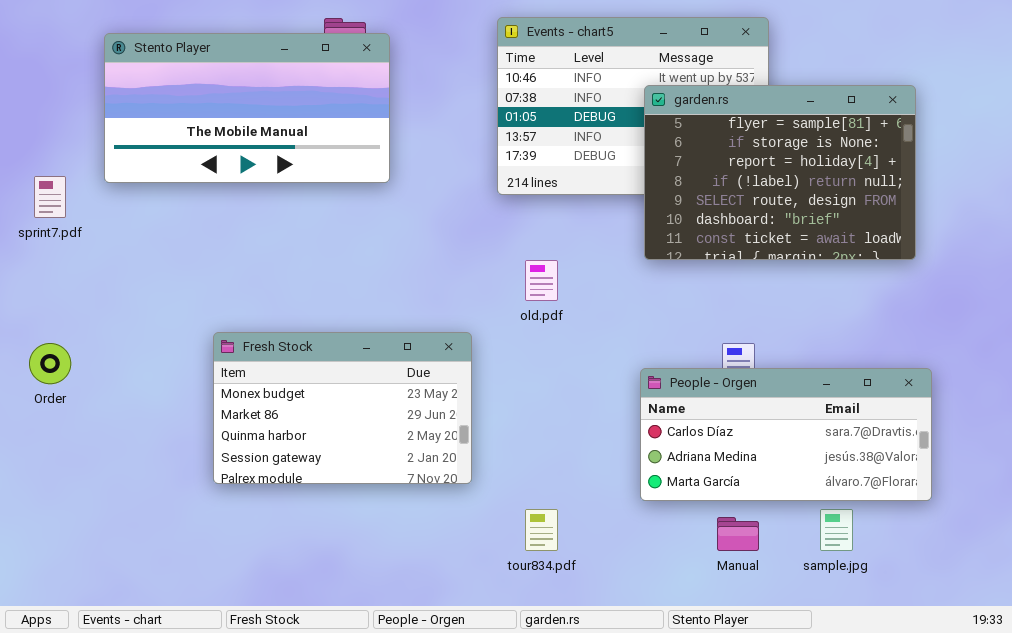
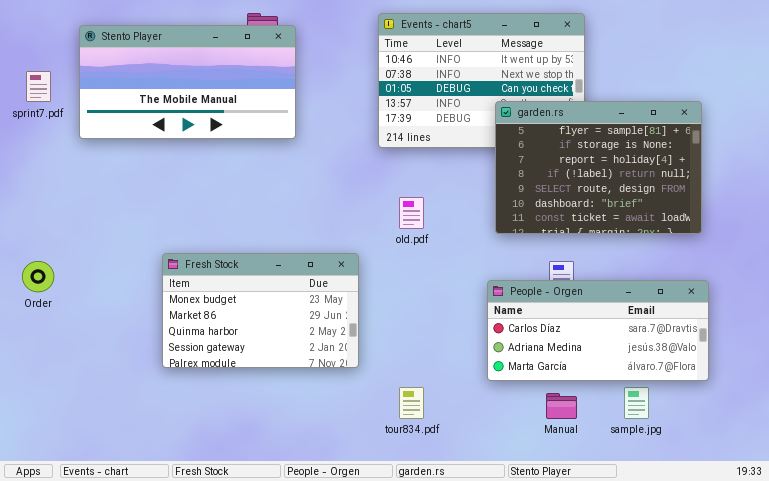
garden.rs: [644,85,916,260] -> [495,101,702,234], moved
sprint7.pdf: [34,176,66,218] -> [26,71,51,102], moved

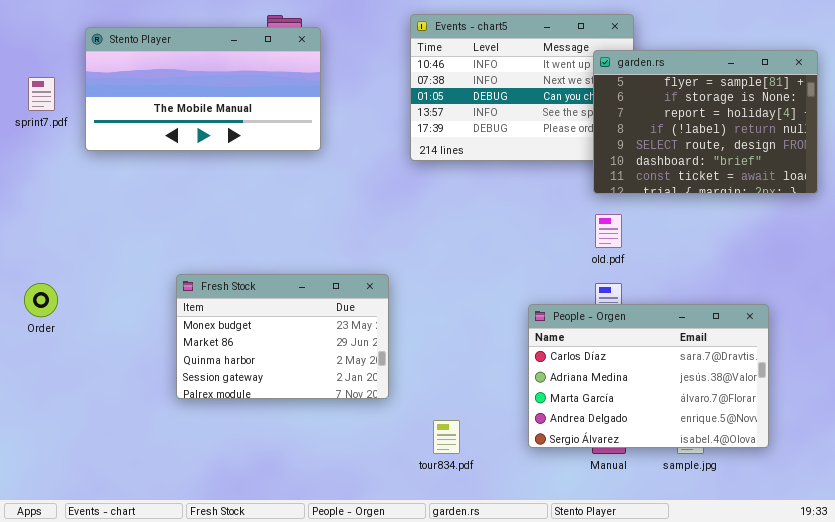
garden.rs: [495,101,702,234] -> [593,50,818,194], moved
old.pdf: [399,197,424,229] -> [595,214,622,248], moved
People - Orgen: [487,280,709,381] -> [528,304,769,448], resized

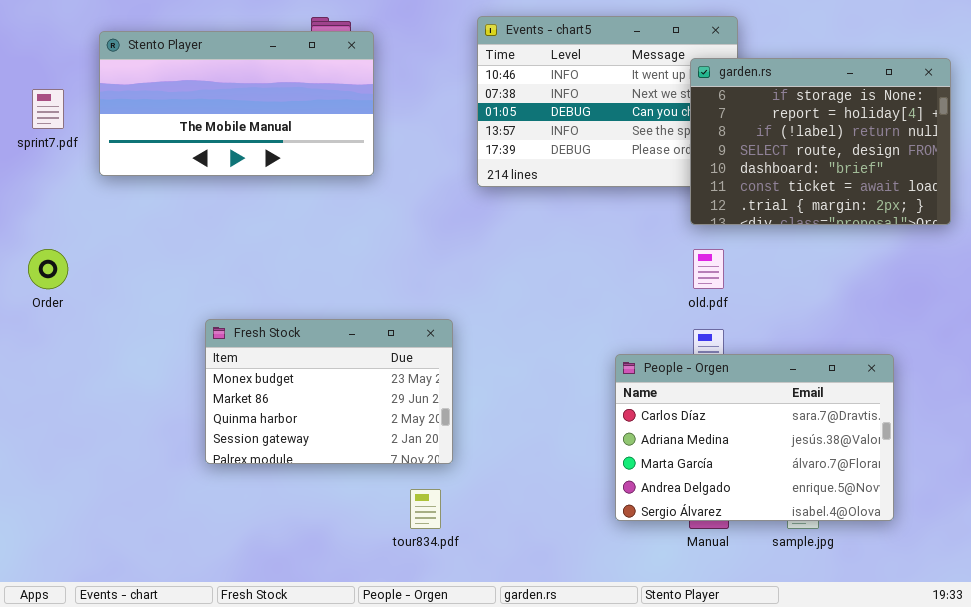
garden.rs: [593,50,818,194] -> [690,58,951,225], scrolled down 1 row
Order: [24,283,58,317] -> [28,249,68,289], moved
tour834.pdf: [433,420,460,454] -> [410,489,441,529], moved

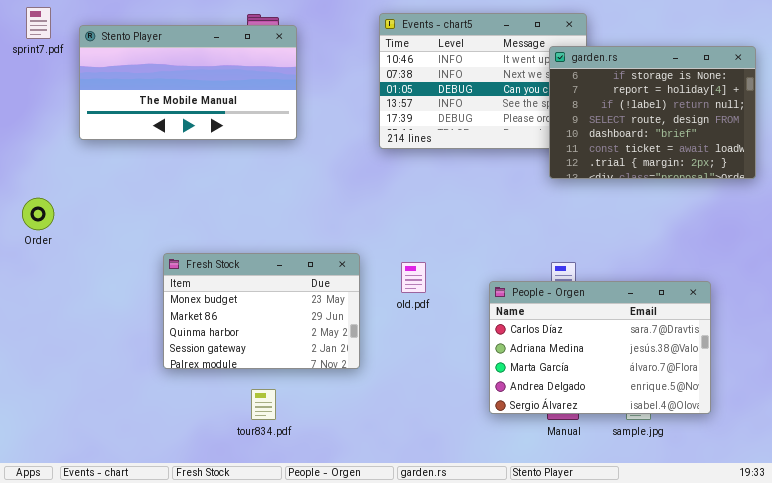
sprint7.pdf: [32,89,64,129] -> [26,7,51,39], moved
old.pdf: [693,249,724,289] -> [401,262,426,293], moved
tour834.pdf: [410,489,441,529] -> [251,389,276,420], moved

